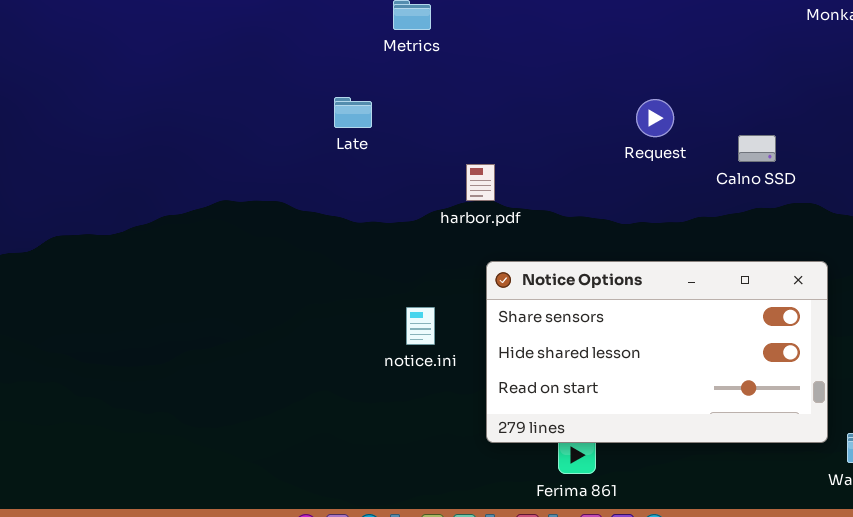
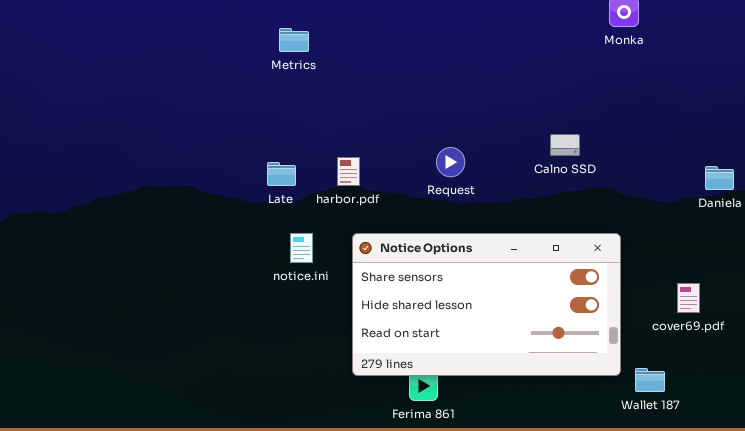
Late: [334,97,372,128] -> [267,162,296,186], moved
Request: [636,99,674,137] -> [436,147,465,177], moved
notice.ini: [406,307,435,345] -> [290,233,313,263], moved

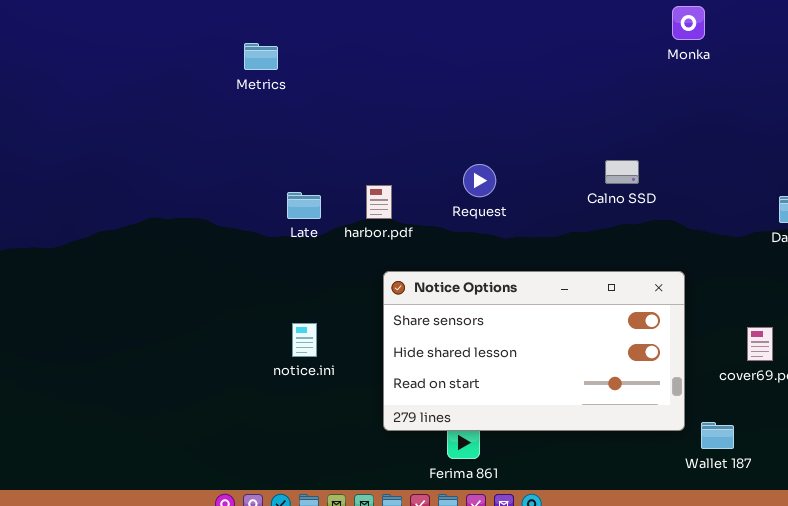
Metrics: [279,28,309,52] -> [244,43,278,70], moved
Request: [436,147,465,177] -> [463,164,496,197], moved
notice.ini: [290,233,313,263] -> [292,323,317,357], moved

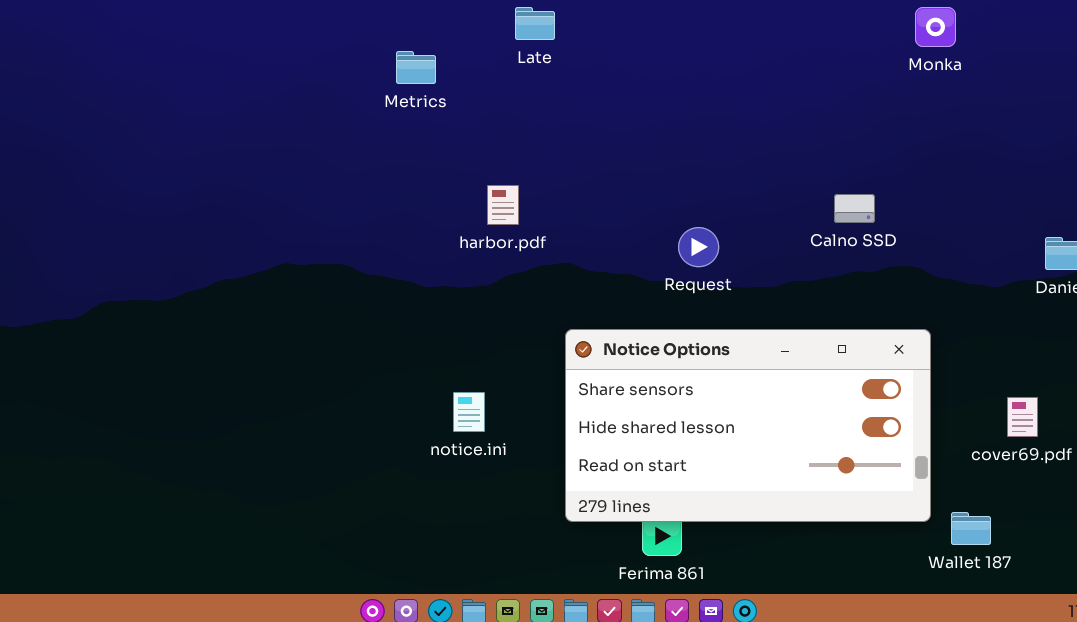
Request: [463,164,496,197] -> [678,227,719,267], moved
harbor.pdf: [366,185,392,219] -> [487,185,519,225], moved
Late: [287,192,321,219] -> [515,7,555,40], moved

